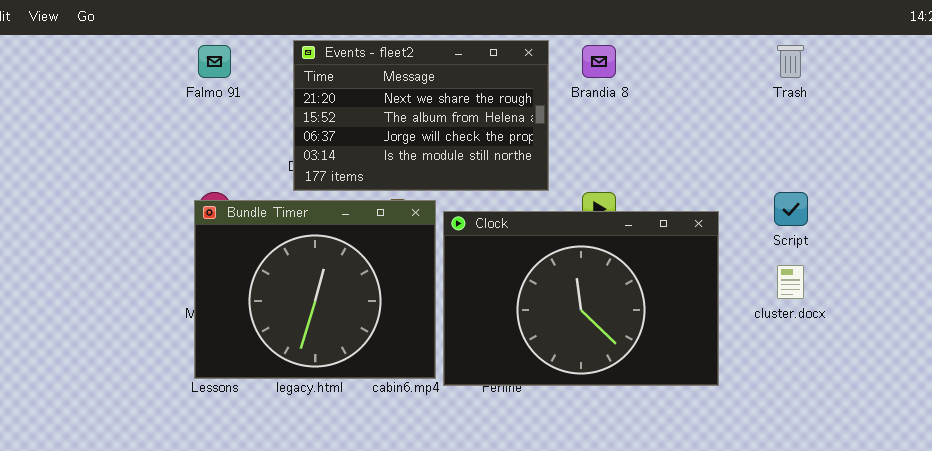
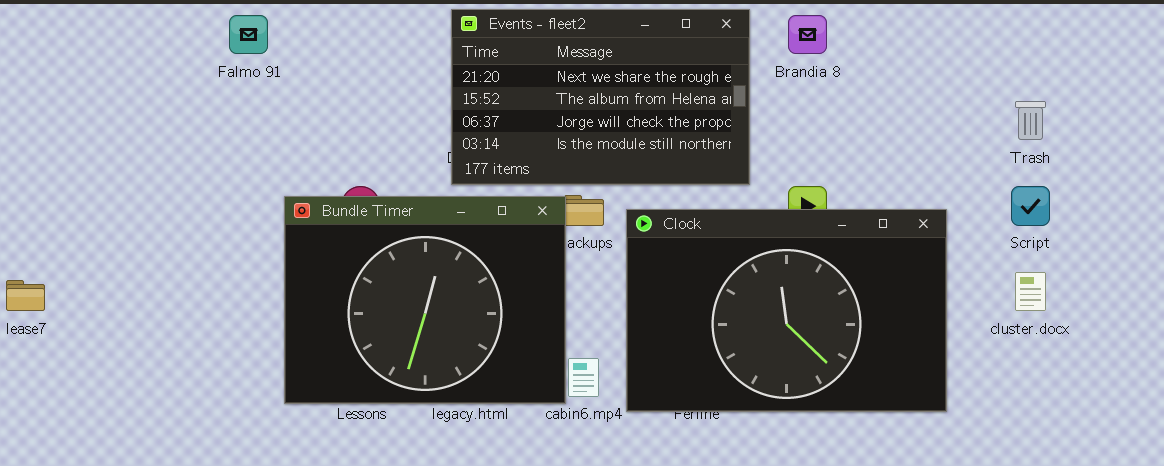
Falmo 91: [198,45,231,78] -> [229,15,268,54], moved
Trash: [777,45,804,78] -> [1015,101,1046,140], moved
Bundle Timer: [194,200,436,379] -> [284,196,566,404], moved

